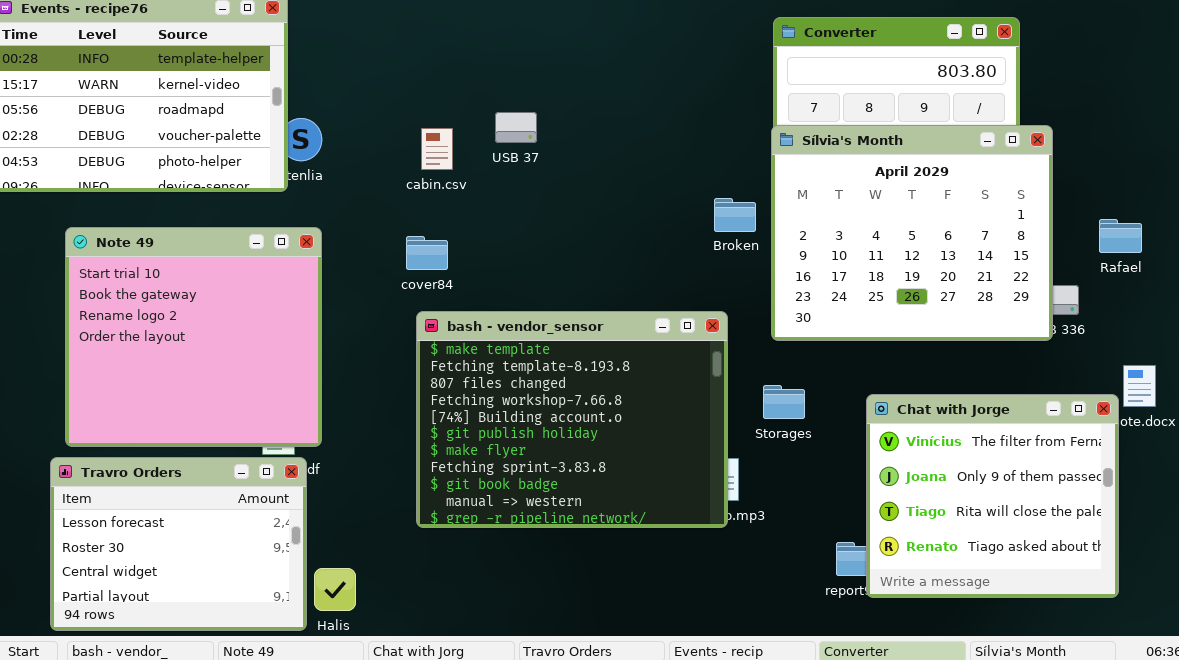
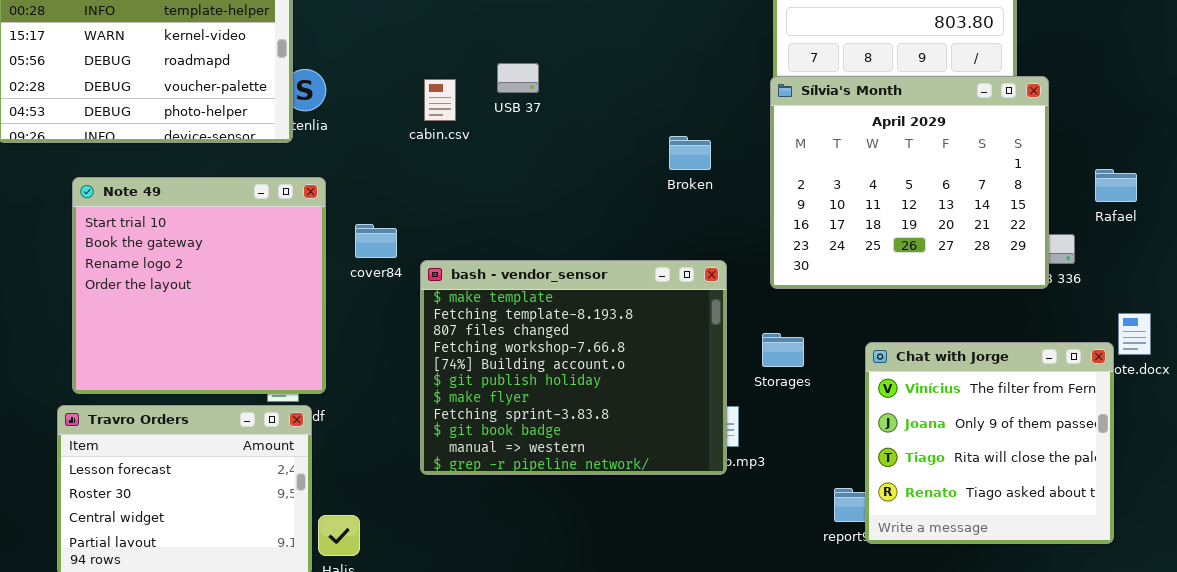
Broken: [714,198,756,232] -> [669,136,711,170], moved
cover84: [406,236,448,270] -> [355,224,397,258], moved

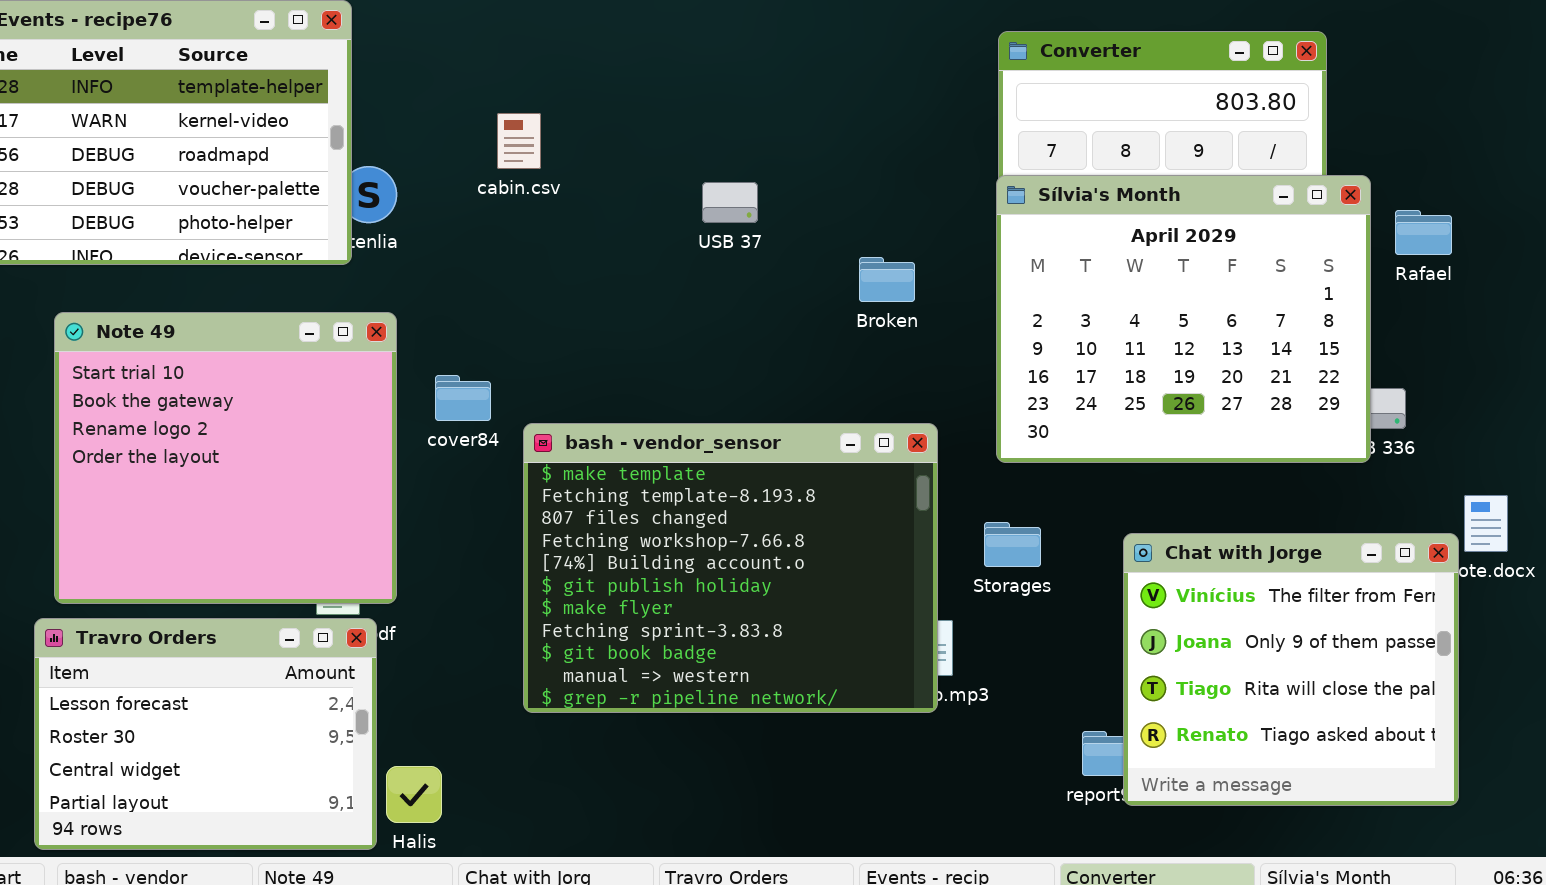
USB 37: [497,63,539,93] -> [702,182,758,223], moved
cabin.csv: [424,79,456,121] -> [497,113,541,169], moved
Rafael: [1095,169,1137,202] -> [1395,210,1452,255], moved

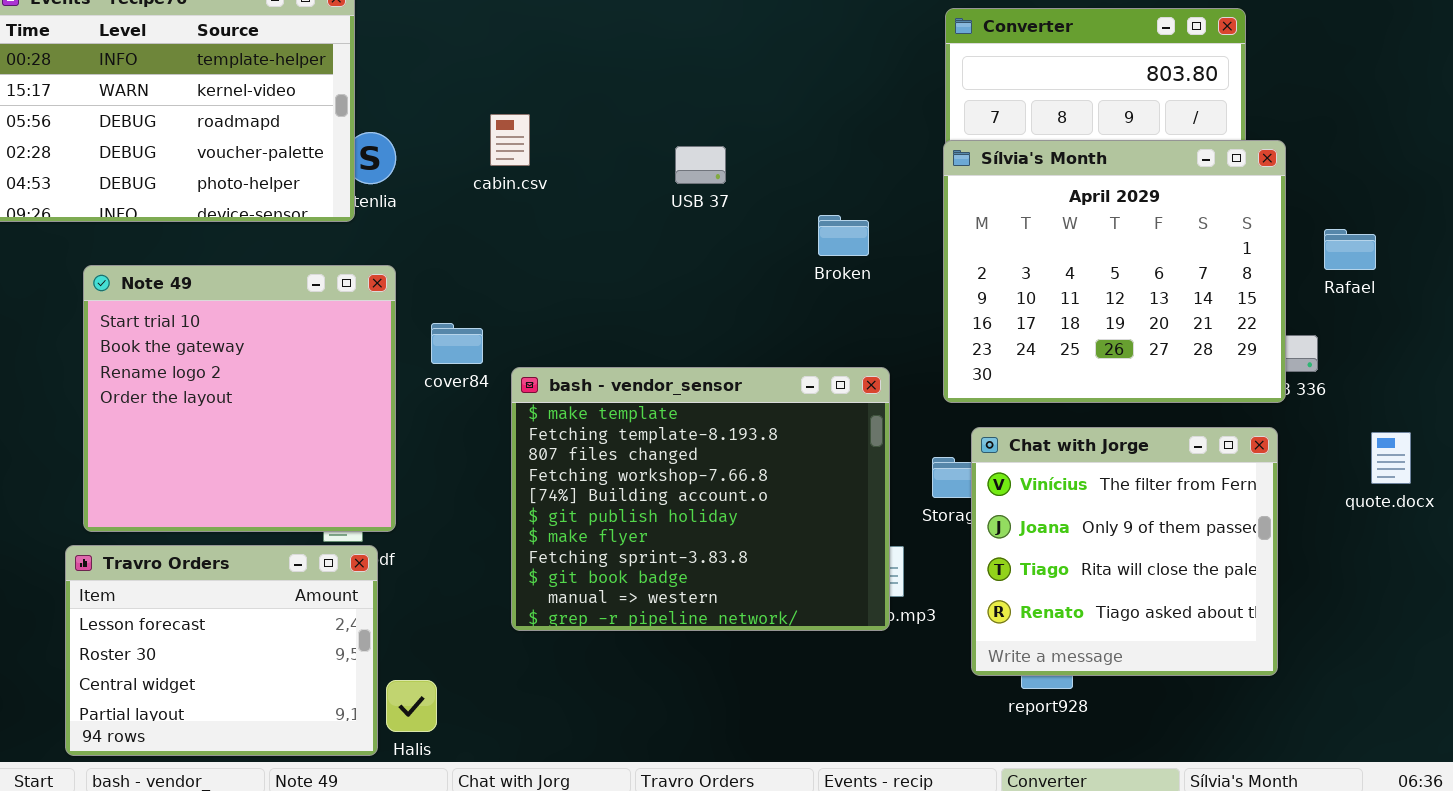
cabin.csv: [497,113,541,169] -> [490,114,530,166], moved
Rafael: [1395,210,1452,255] -> [1324,229,1376,270], moved
Chat with Jorge: [1123,533,1459,806] -> [971,427,1278,676], moved

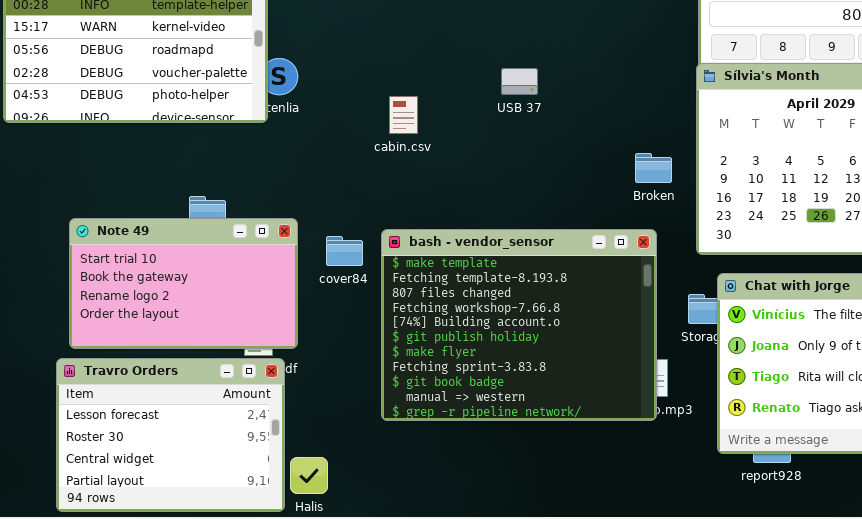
cabin.csv: [490,114,530,166] -> [389,96,418,134], moved
Broken: [818,215,869,256] -> [635,153,672,183], moved
Note 49: [83,265,396,532] -> [69,218,298,349], resized
cover84: [431,323,483,364] -> [326,236,363,266], moved

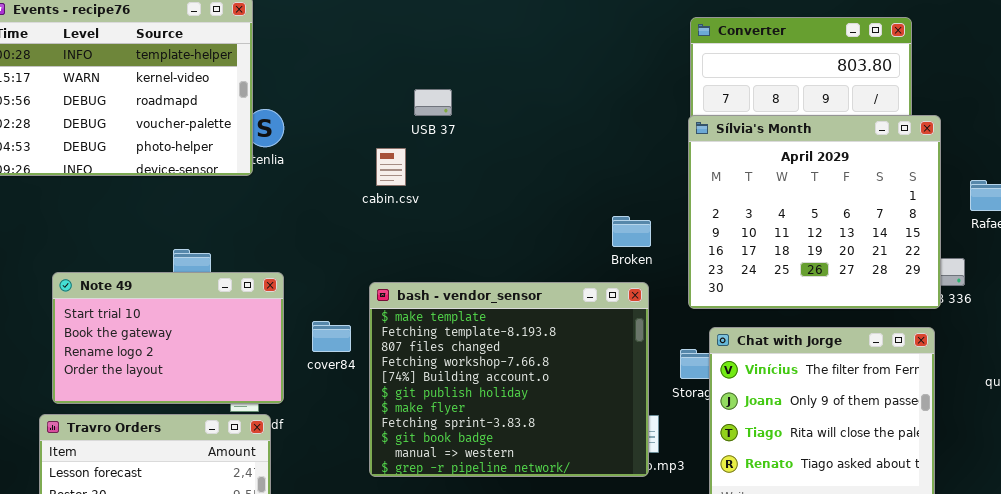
USB 37: [501,68,538,95] -> [414,89,452,116], moved
Broken: [635,153,672,183] -> [612,216,651,247], moved
cover84: [326,236,363,266] -> [312,321,351,352], moved

